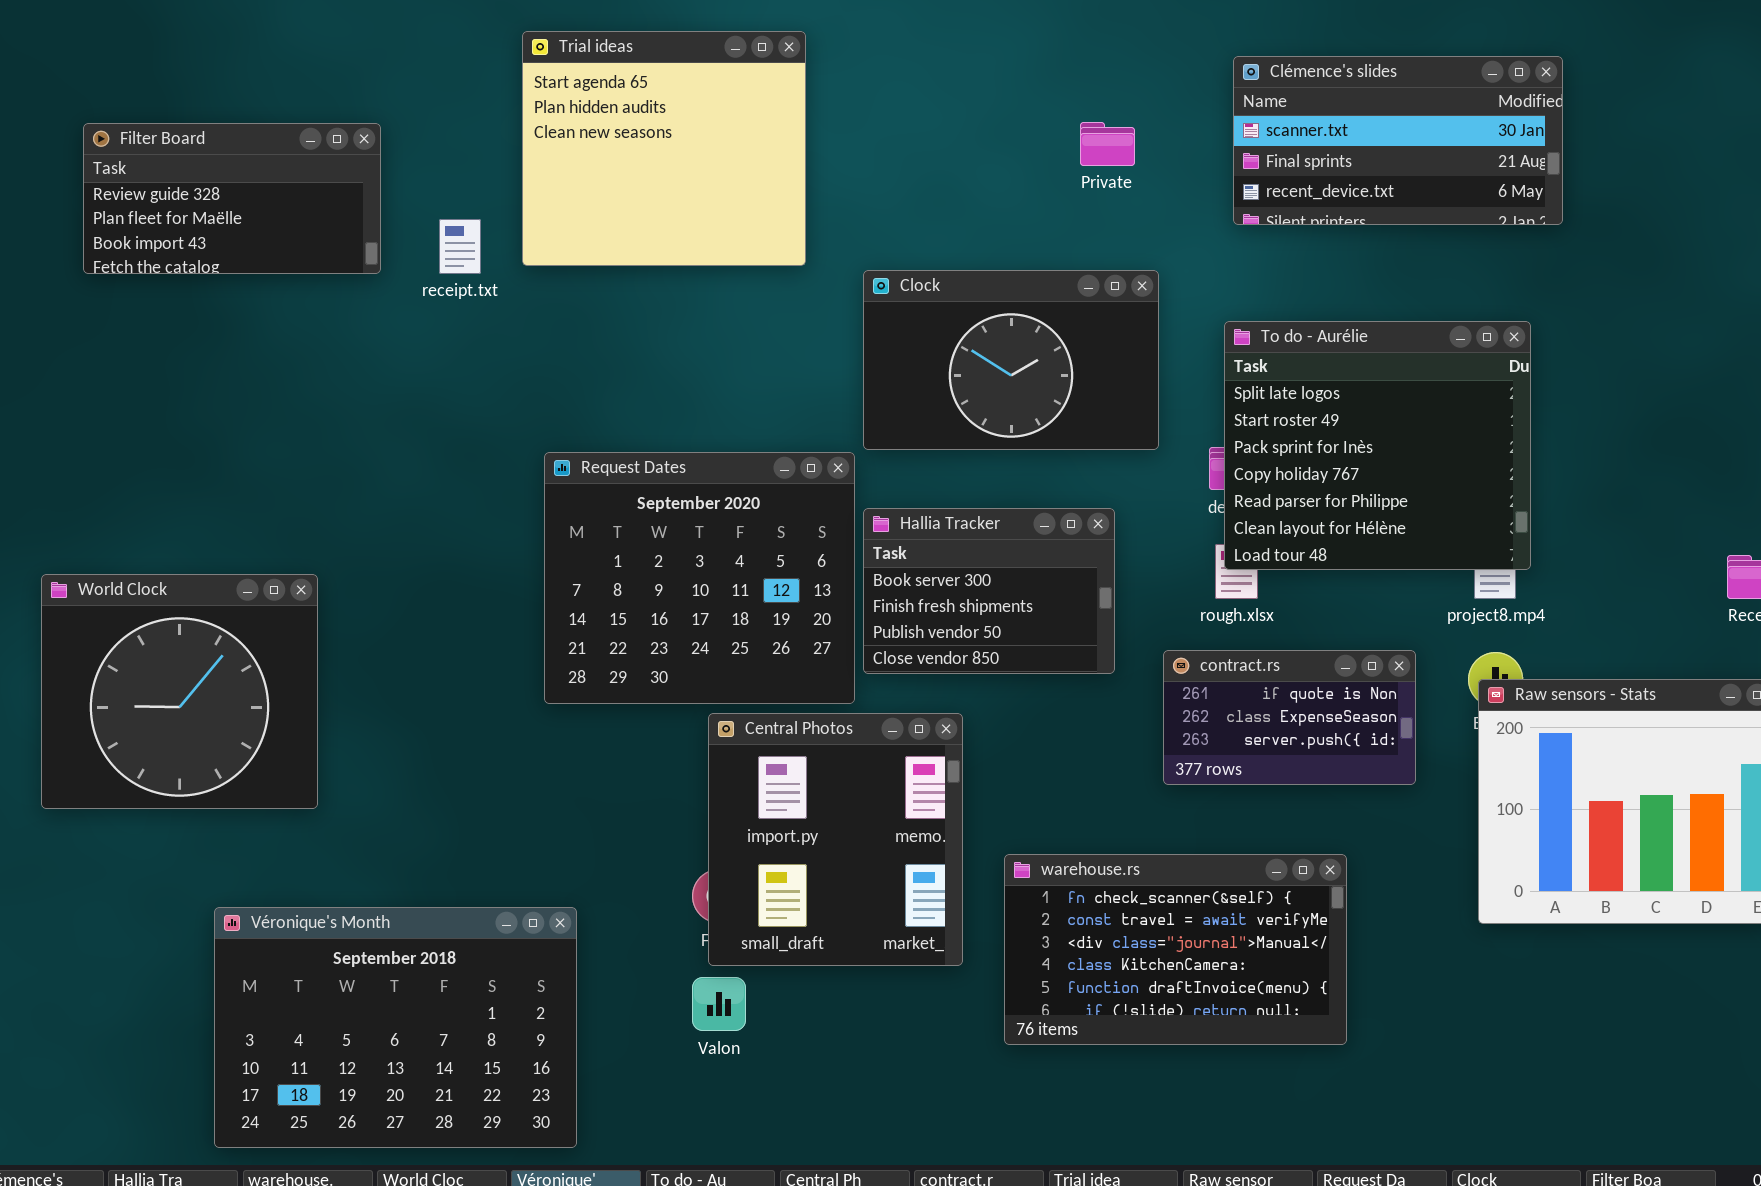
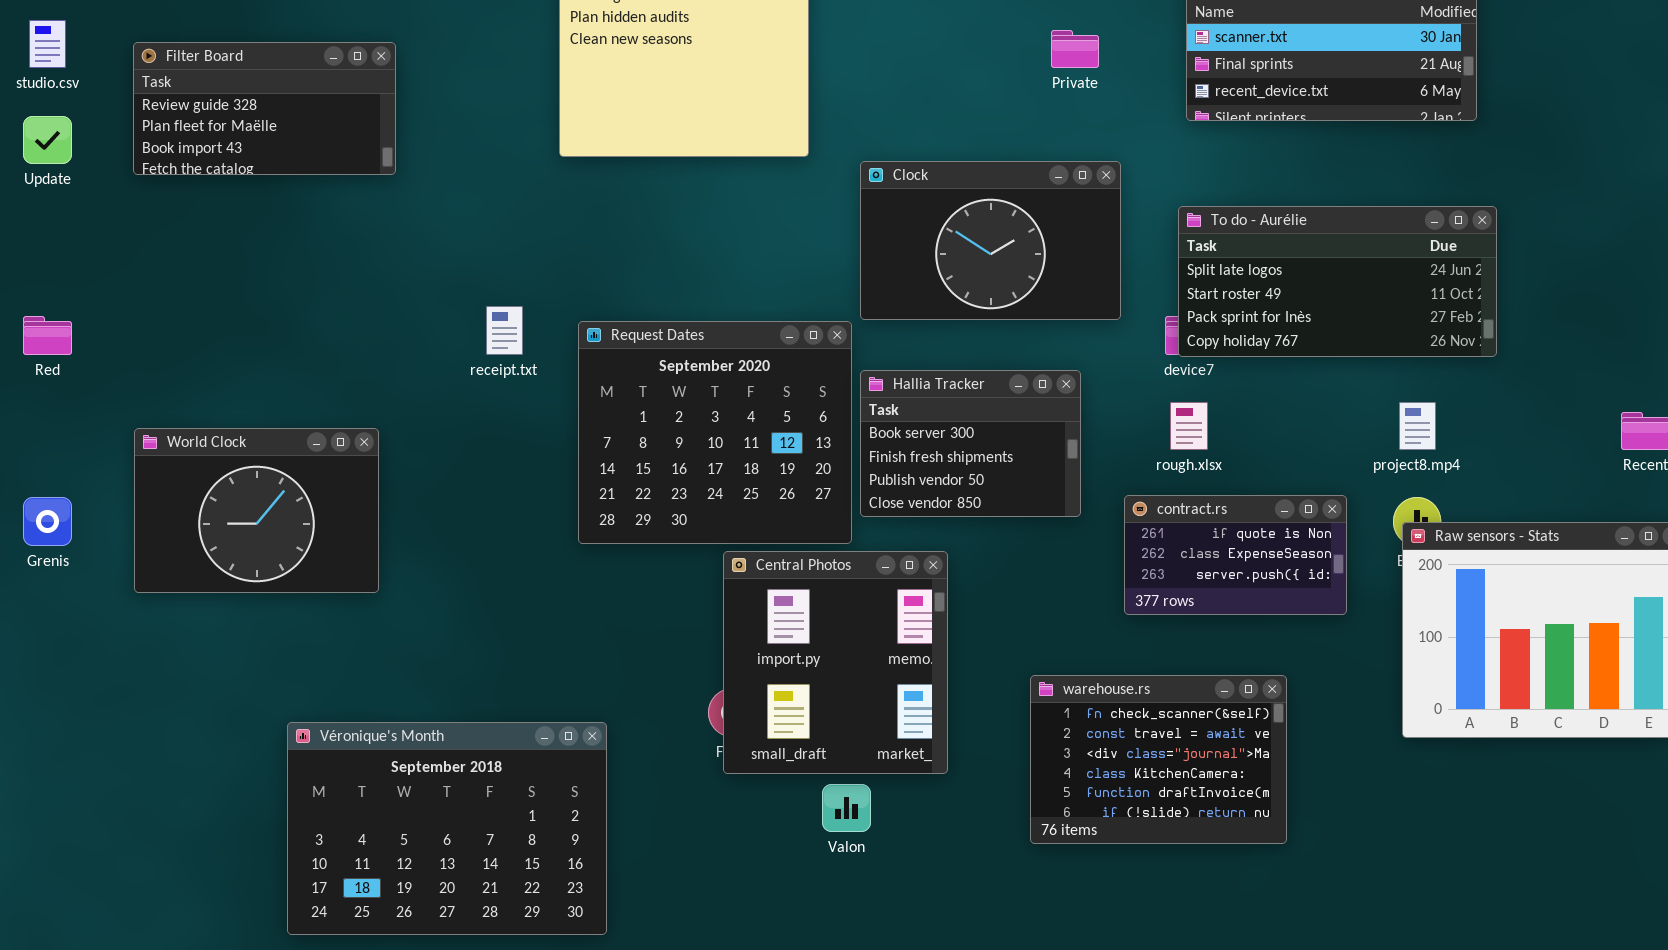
Filter Board: [83,123,381,274] -> [133,42,396,175], moved
receipt.txt: [439,219,481,274] -> [486,306,523,355], moved
To do - Aurélie: [1224,321,1531,570] -> [1178,206,1497,357], resized
World Clock: [41,574,318,809] -> [134,428,379,593], resized
warehouse.rs: [1004,854,1347,1045] -> [1030,675,1287,844], resized
Valon: [692,977,746,1031] -> [822,784,871,832], moved

